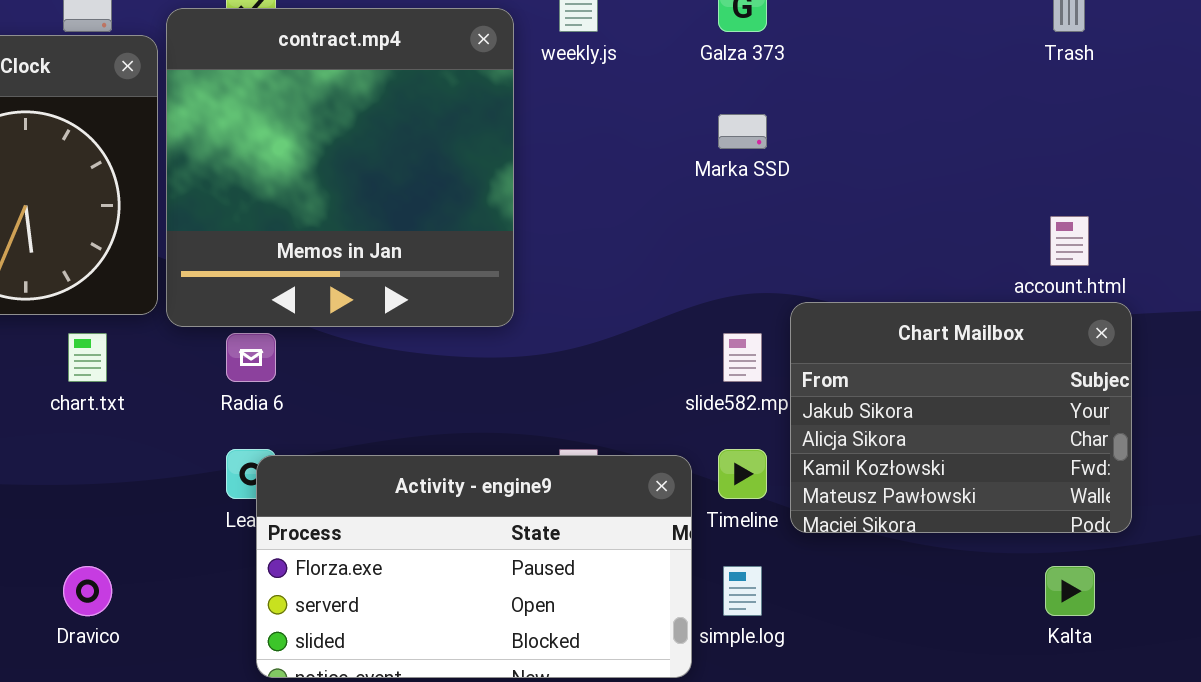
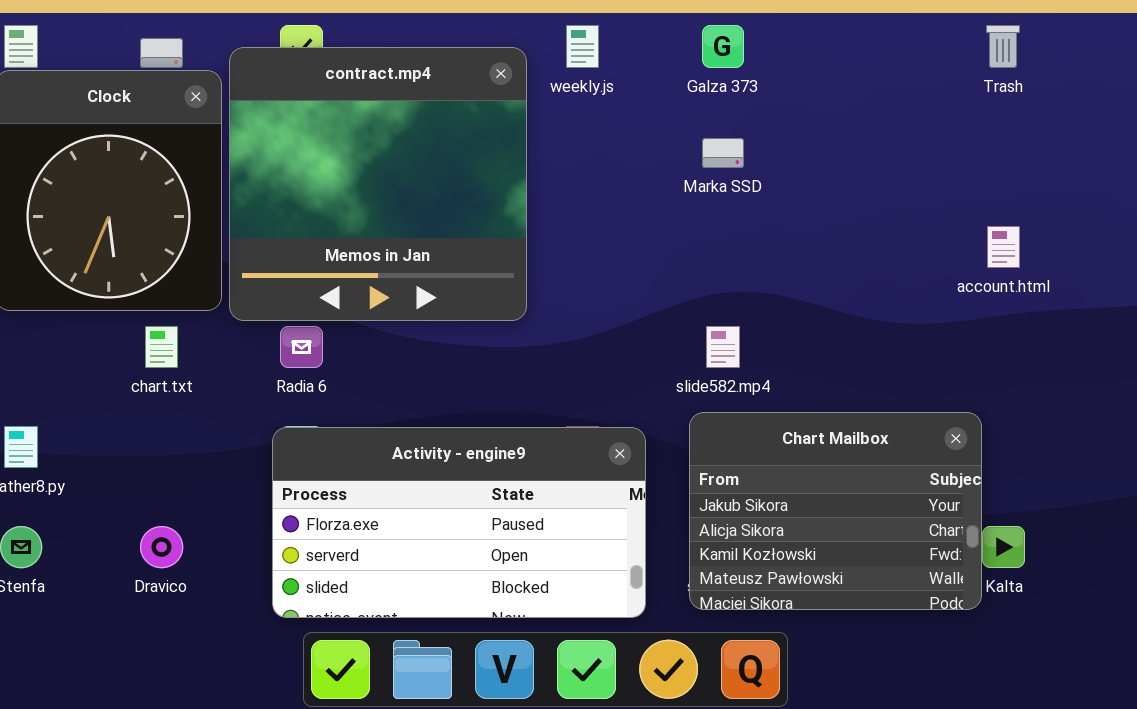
Chart Mailbox: [790,302,1132,533] -> [689,412,982,610], moved
Activity - engine9: [256,455,692,678] -> [272,427,646,618], moved

